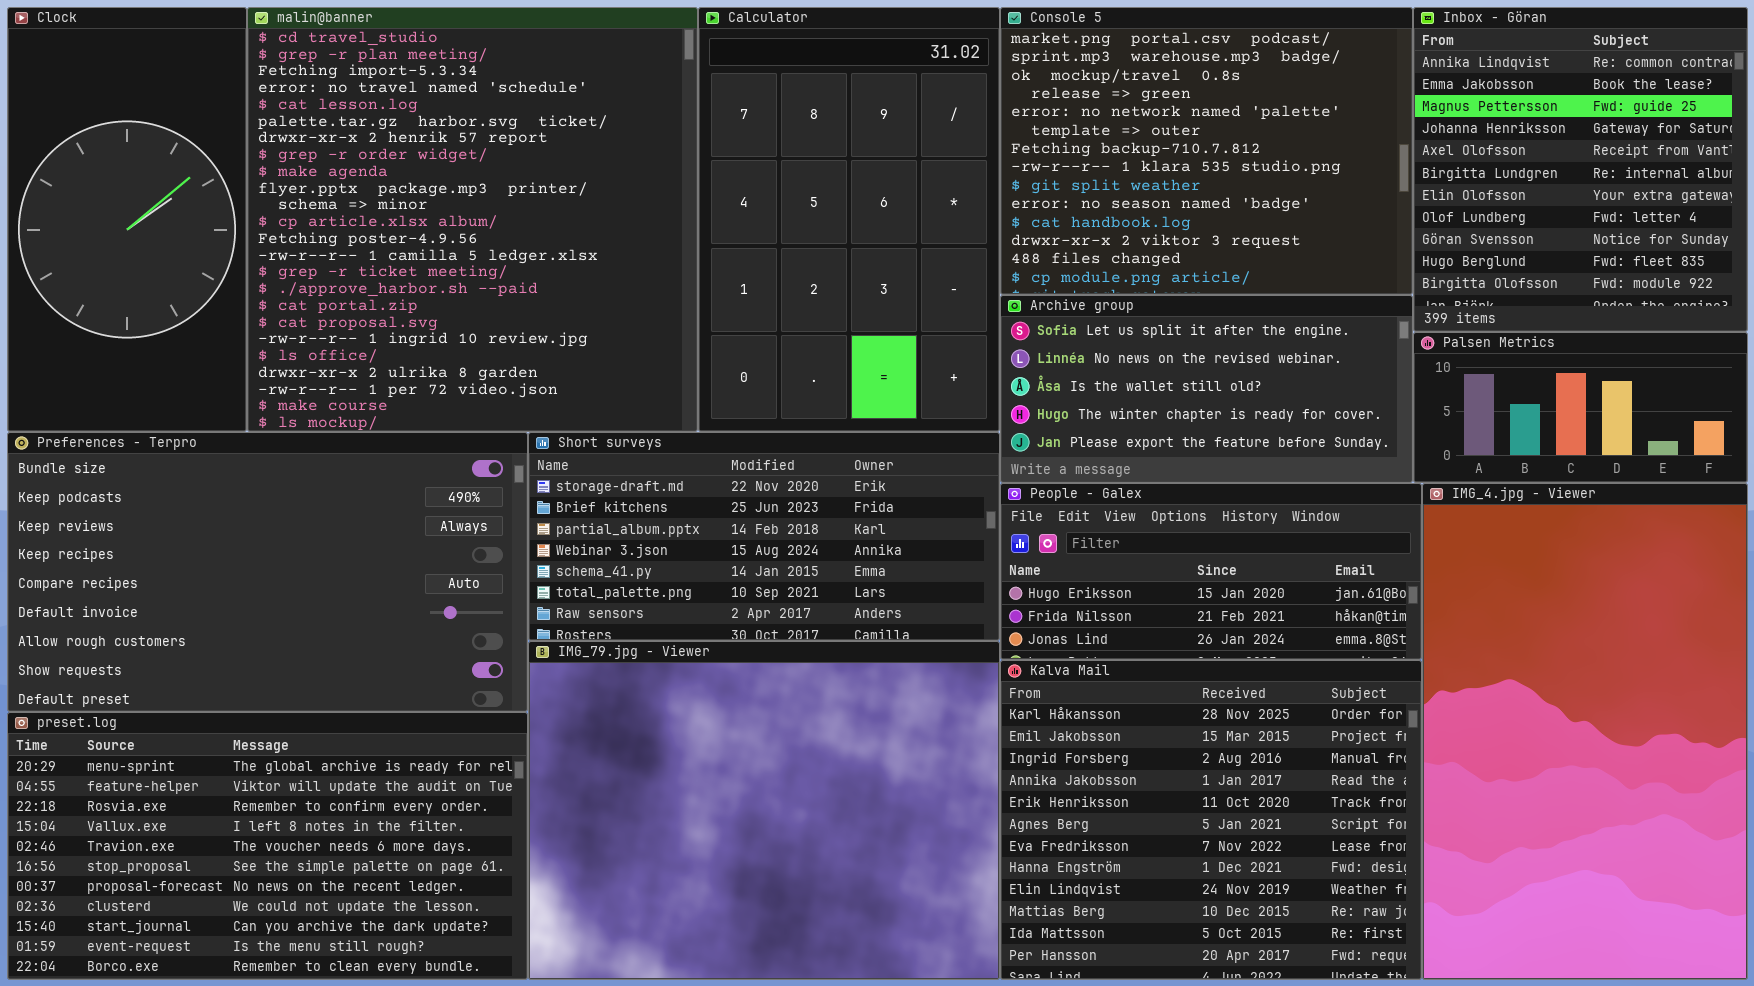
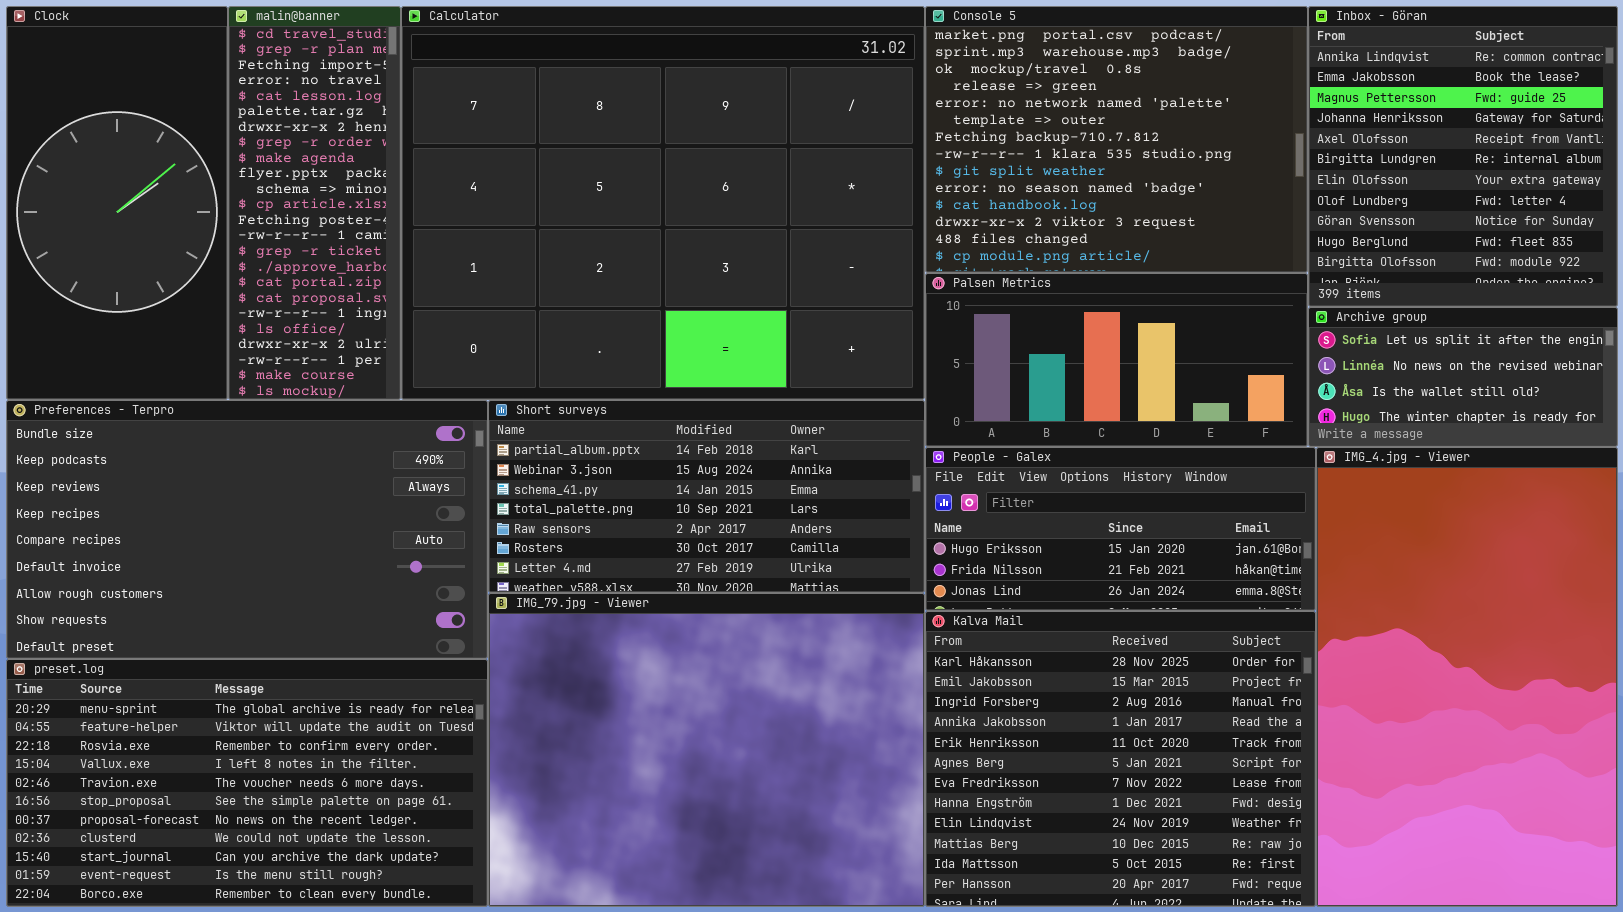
malin@banner: [247,7,698,432] -> [228,6,401,400], resized
Calculator: [698,7,1000,432] -> [401,6,925,400], resized
Archive group: [1000,295,1413,483] -> [1308,307,1618,447], moved, resized
Palsen Metrics: [1413,332,1748,483] -> [925,273,1308,447], moved, resized
Short surveys: [528,432,1000,641] -> [488,400,925,593], scrolled down 2 rows

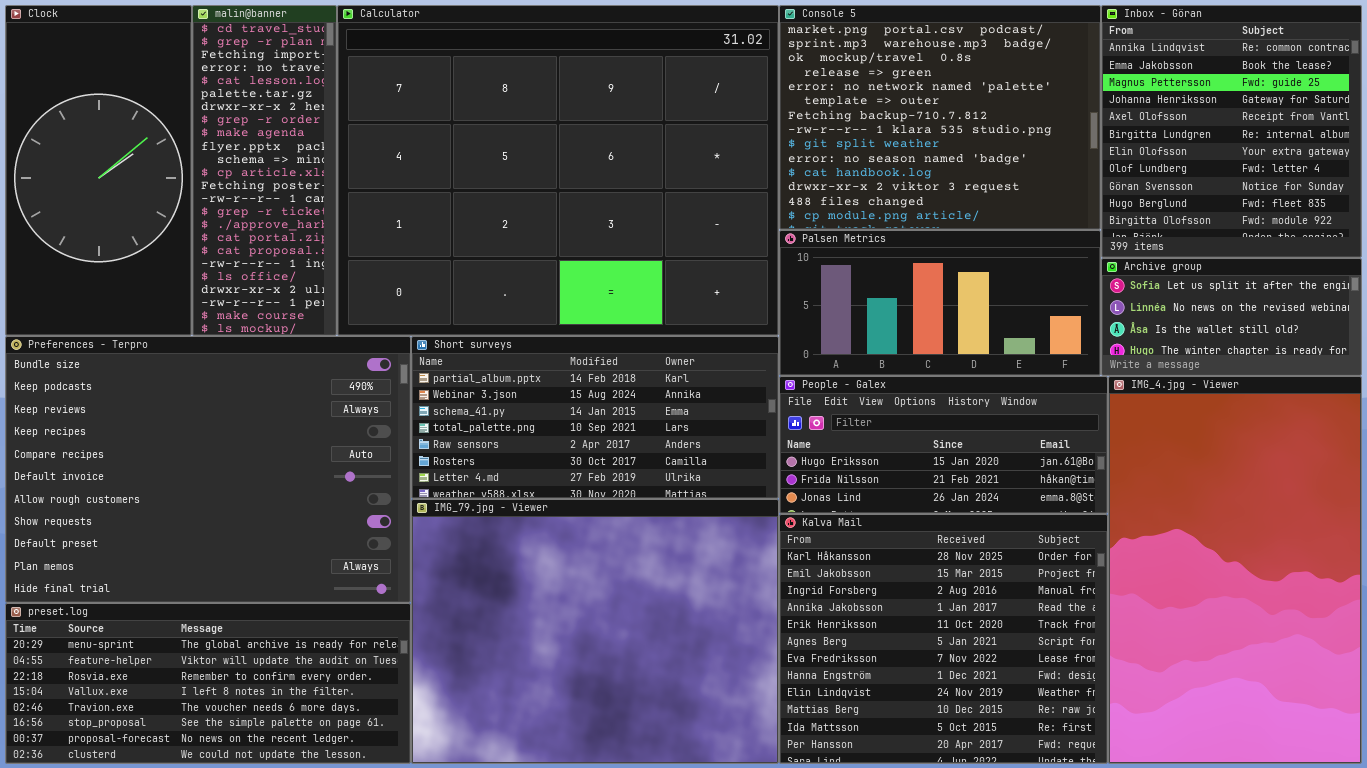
Preferences - Terpro: [6,400,488,659] -> [5,336,411,603], resized
preset.log: [6,659,488,907] -> [5,603,411,764], resized

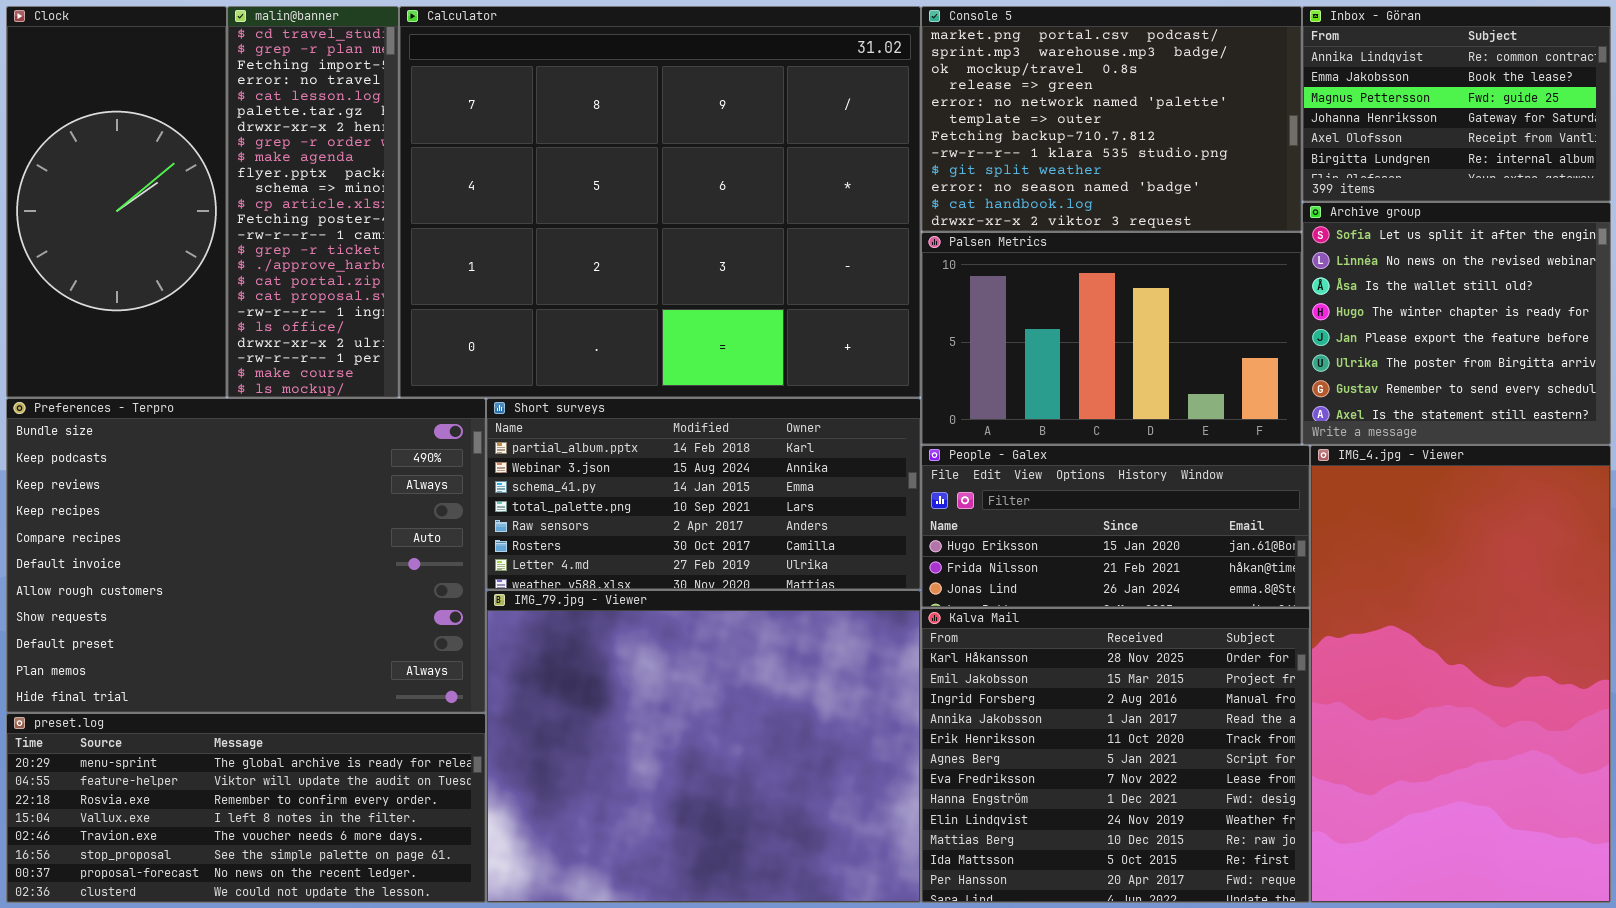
Console 5: [779,5,1101,230] -> [921,6,1302,232], resized
Inbox - Göran: [1101,5,1362,258] -> [1302,6,1611,202], resized
Palsen Metrics: [779,230,1101,376] -> [921,232,1302,445], resized
Archive group: [1101,258,1362,376] -> [1302,202,1611,445], resized

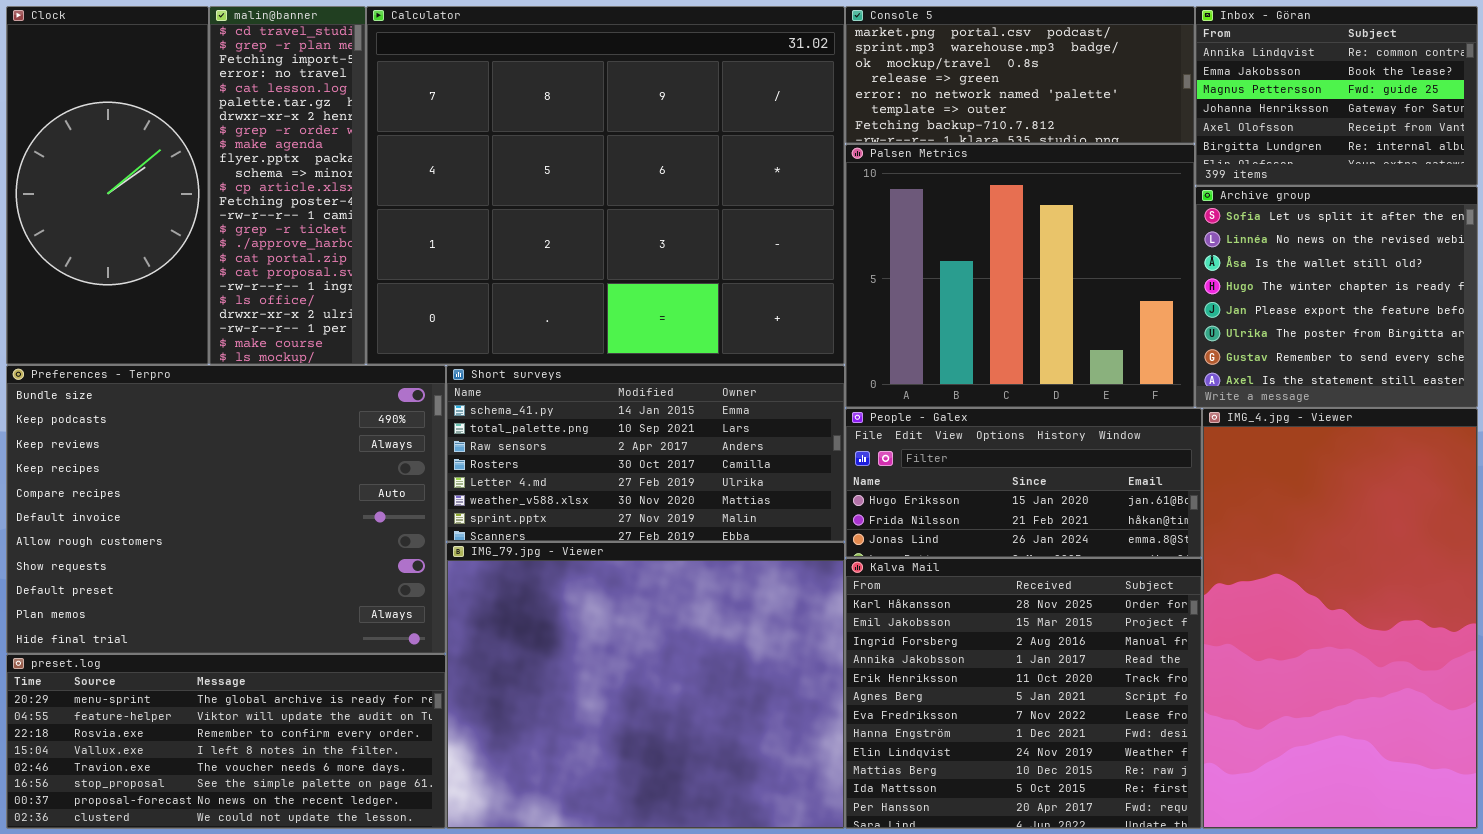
Console 5: [921,6,1302,232] -> [845,6,1195,144], resized
Palsen Metrics: [921,232,1302,445] -> [845,144,1195,408], resized
Short surveys: [486,398,921,590] -> [446,365,845,542], scrolled down 2 rows

